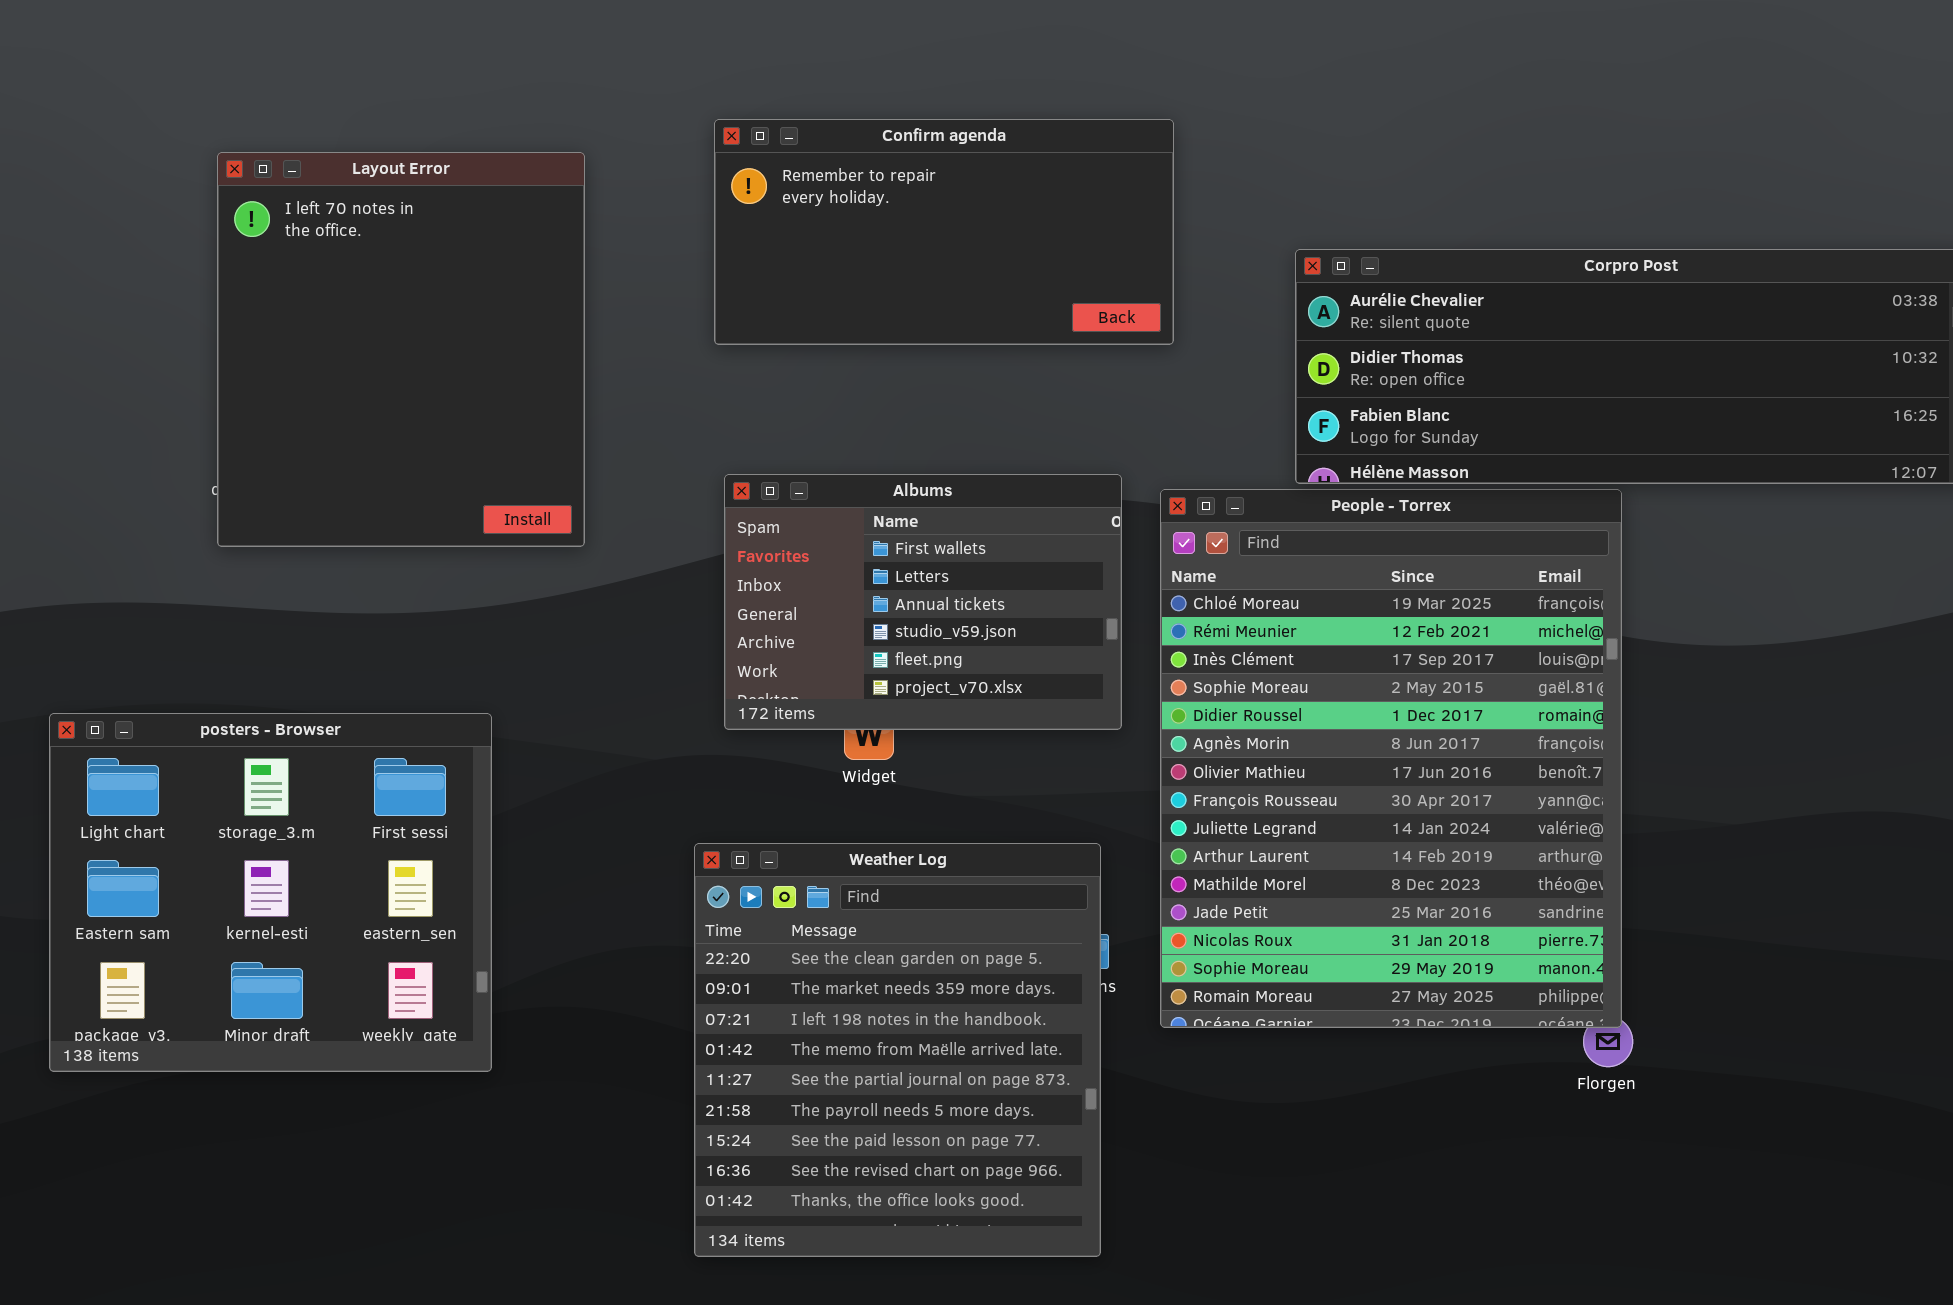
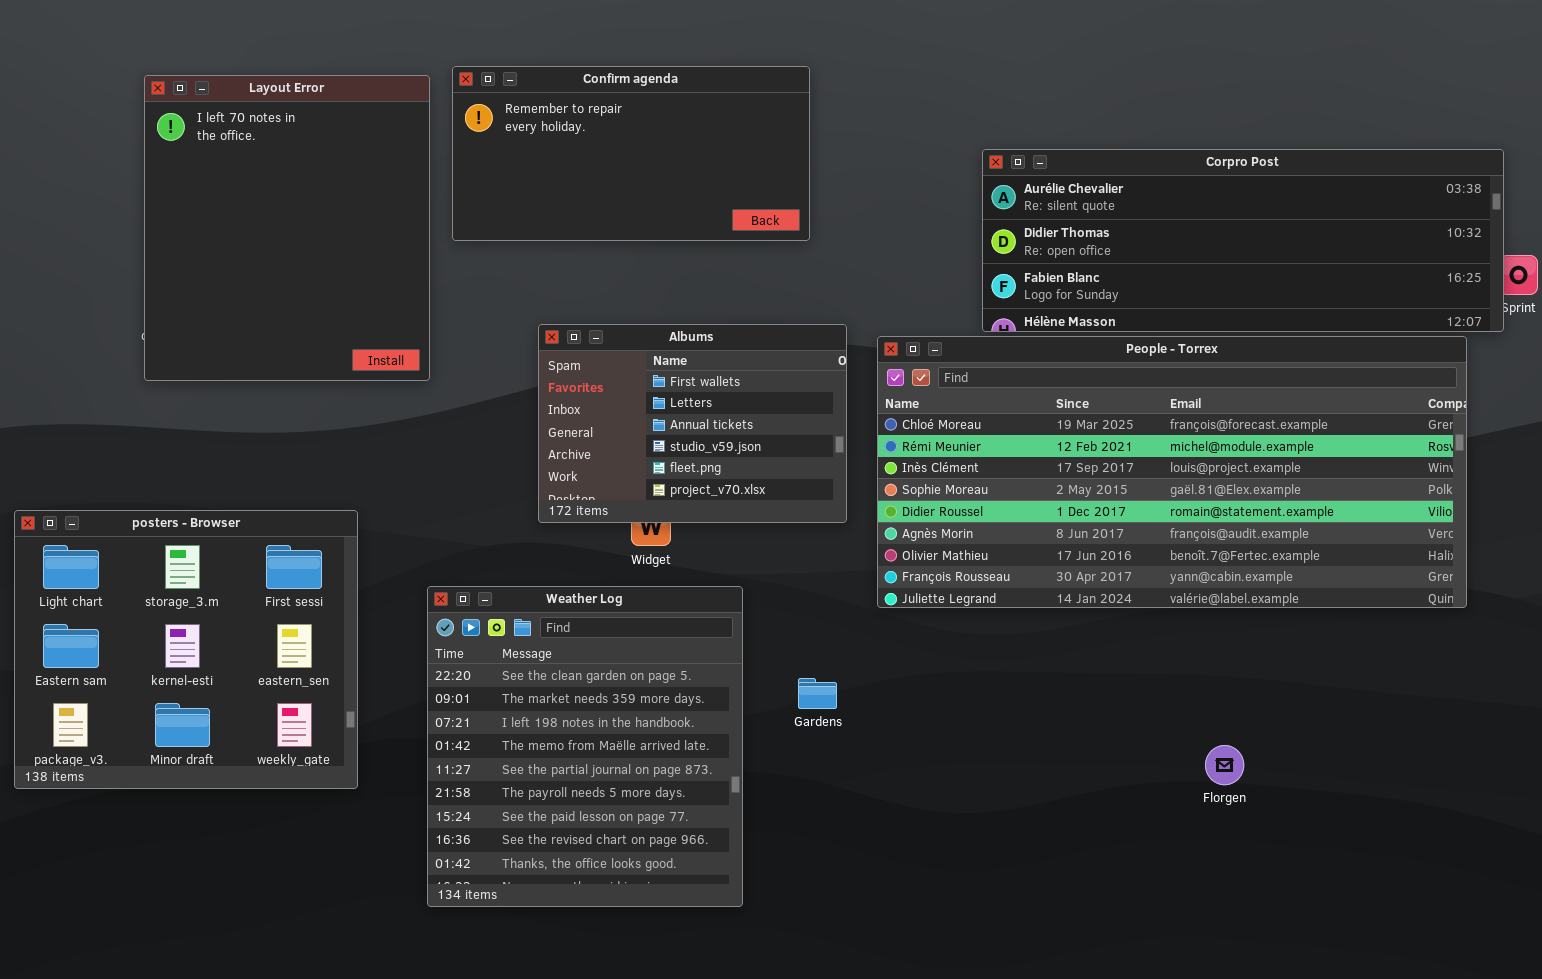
Confirm agenda: [714,119,1174,345] -> [452,66,810,241], moved
People - Torrex: [1160,489,1622,1028] -> [877,336,1467,608], resized
Weather Log: [694,843,1101,1257] -> [427,586,743,907], moved

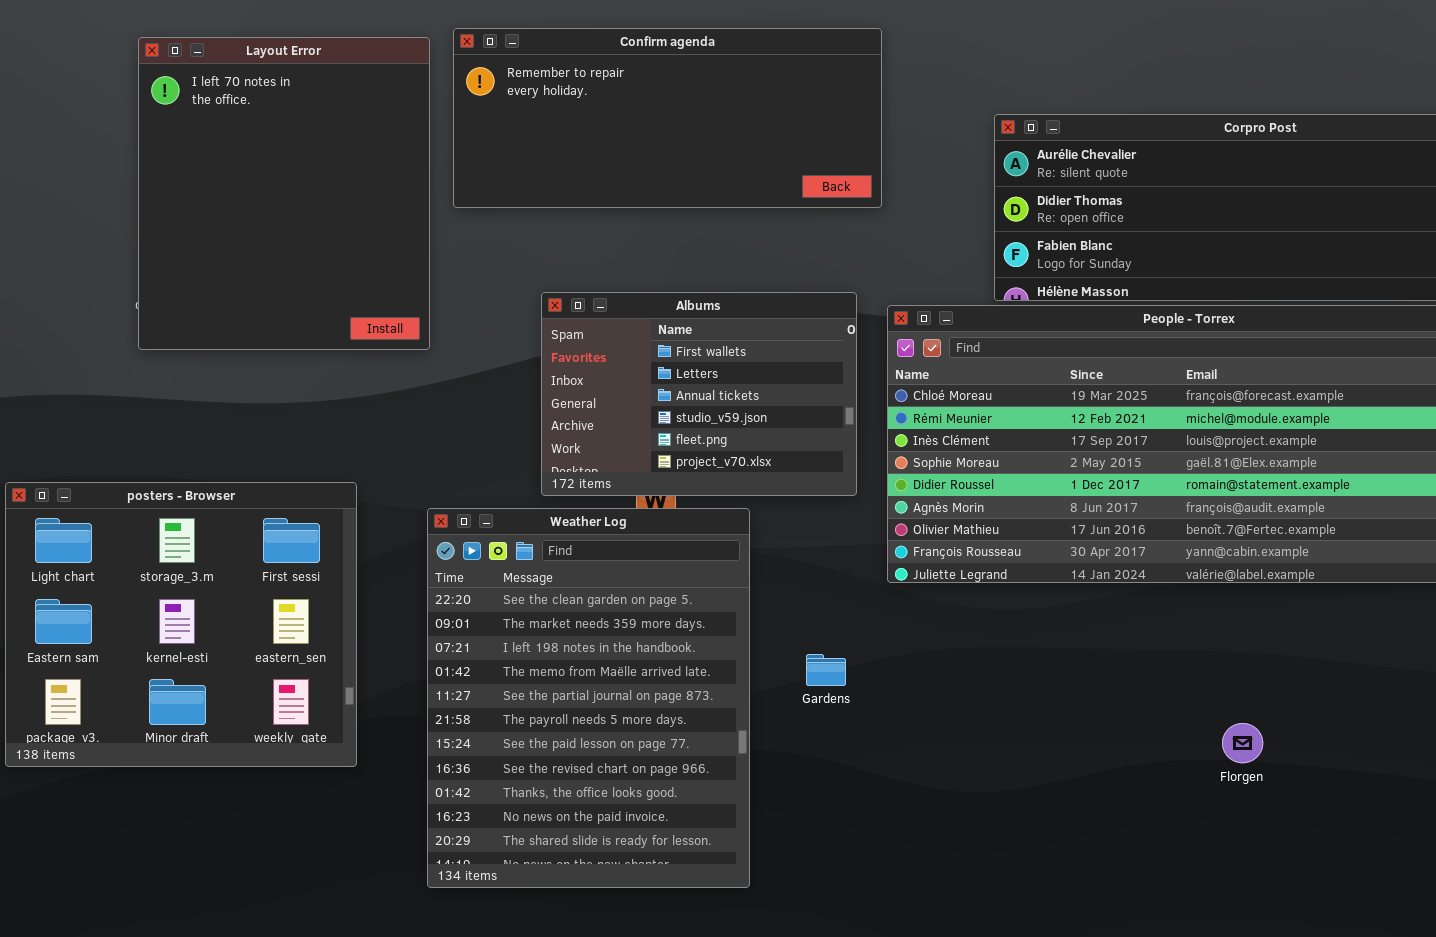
Confirm agenda: [452,66,810,241] -> [453,28,882,208], resized
Weather Log: [427,586,743,907] -> [427,508,750,888], resized

